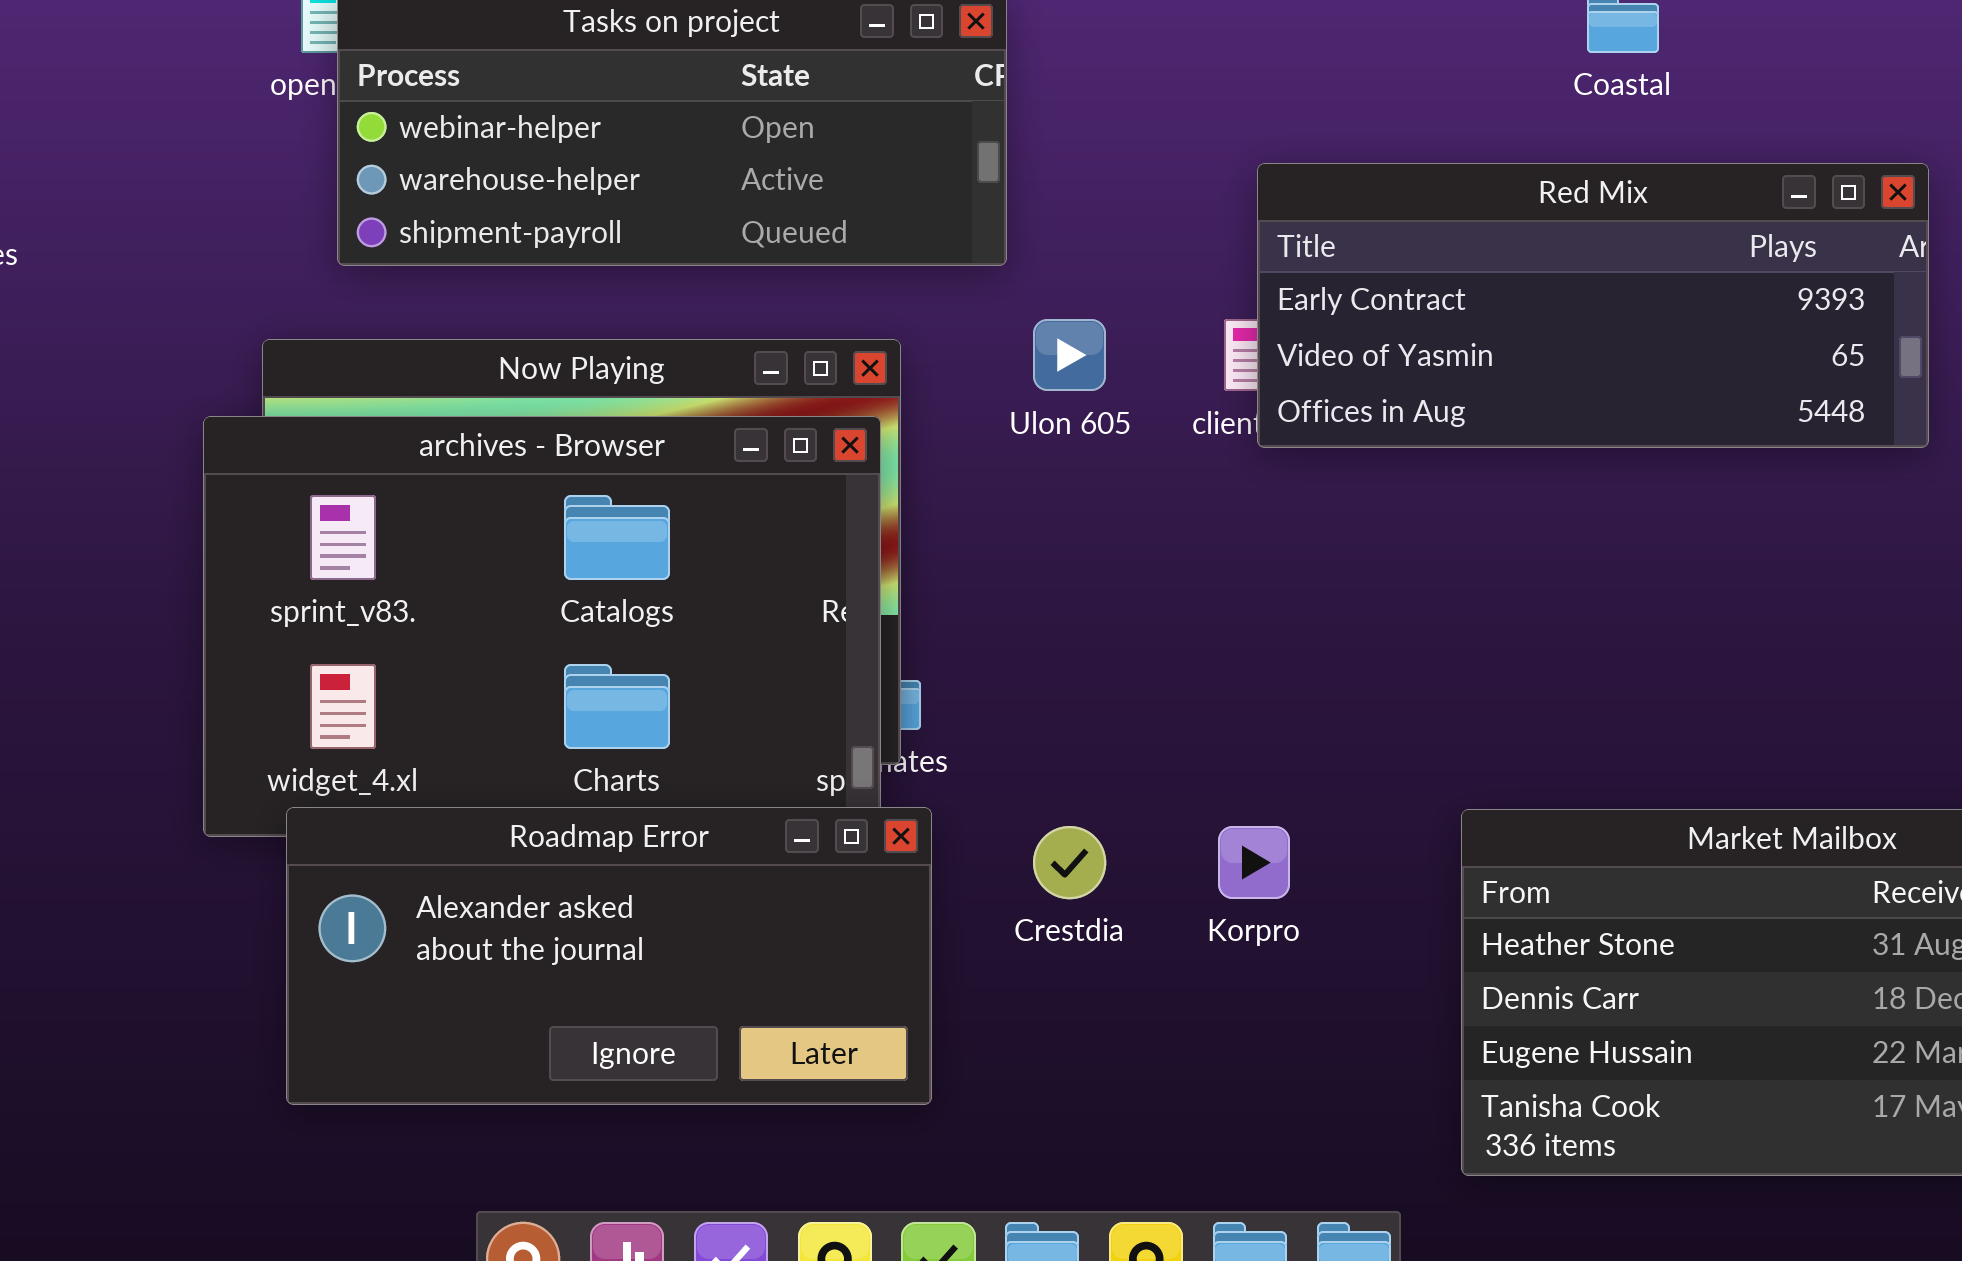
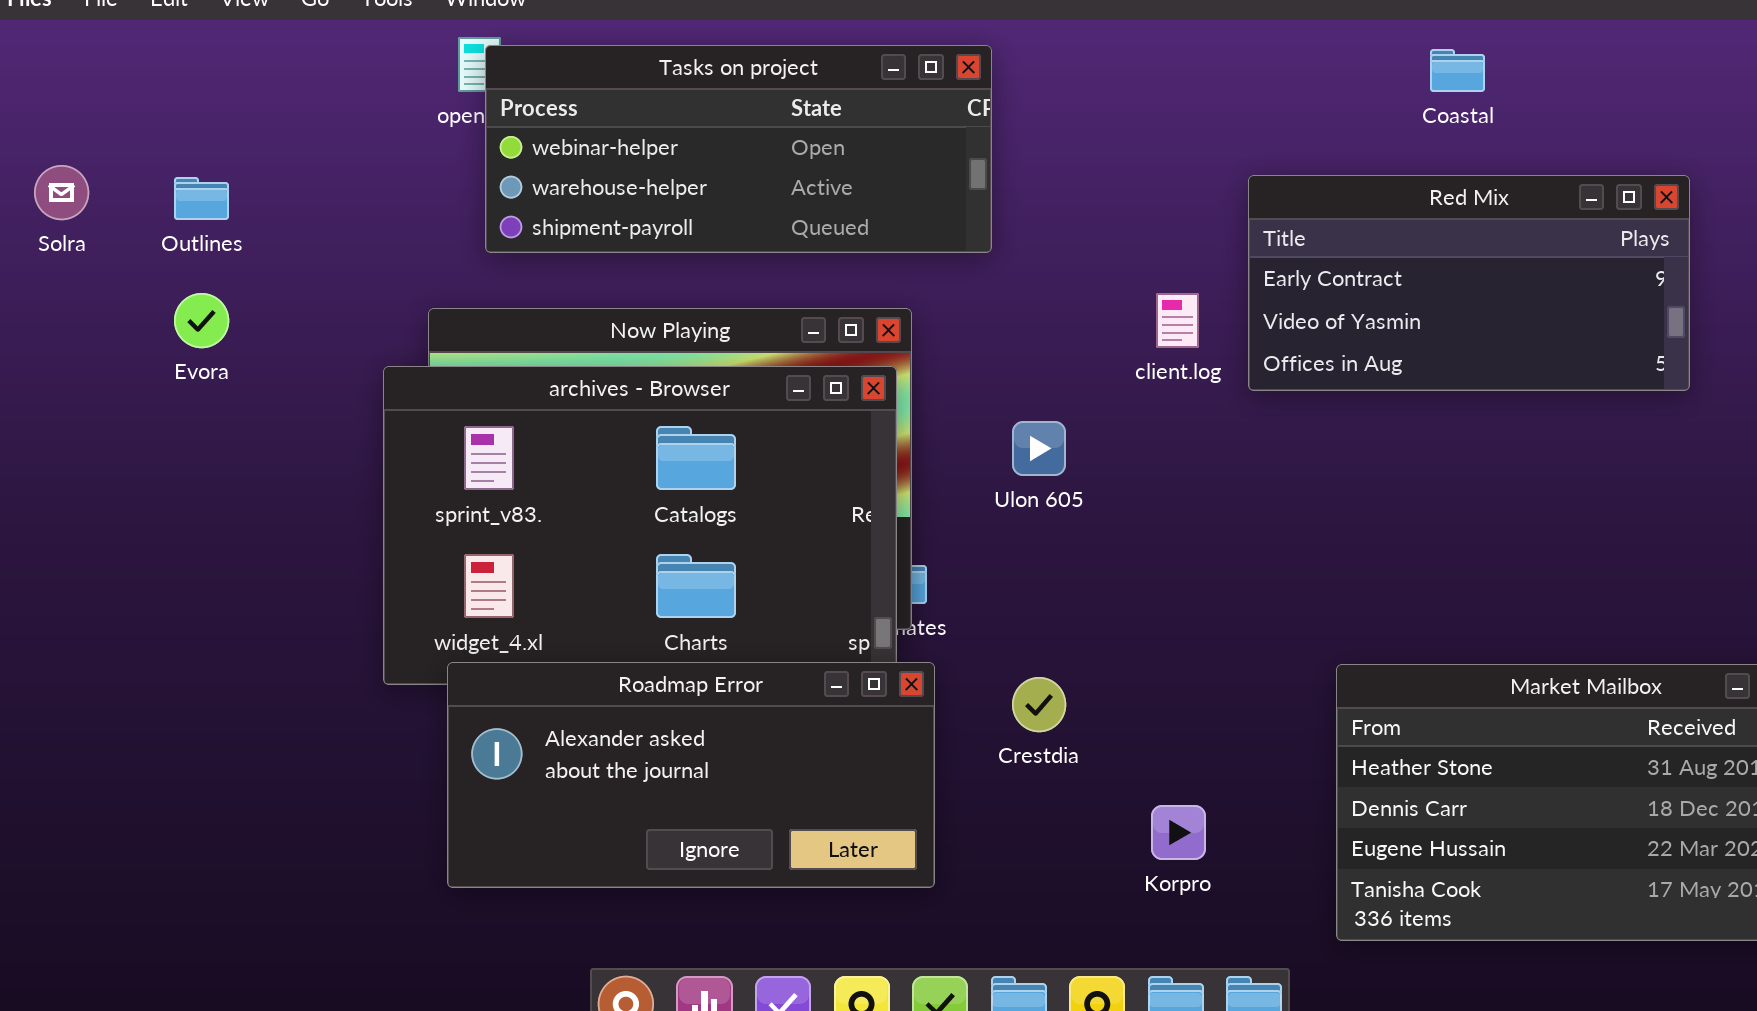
Red Mix: [1257,163,1929,448] -> [1248,175,1690,391], resized
Ulon 605: [1033,319,1106,391] -> [1012,421,1066,476], moved
Korpro: [1218,826,1290,899] -> [1151,805,1206,860], moved

